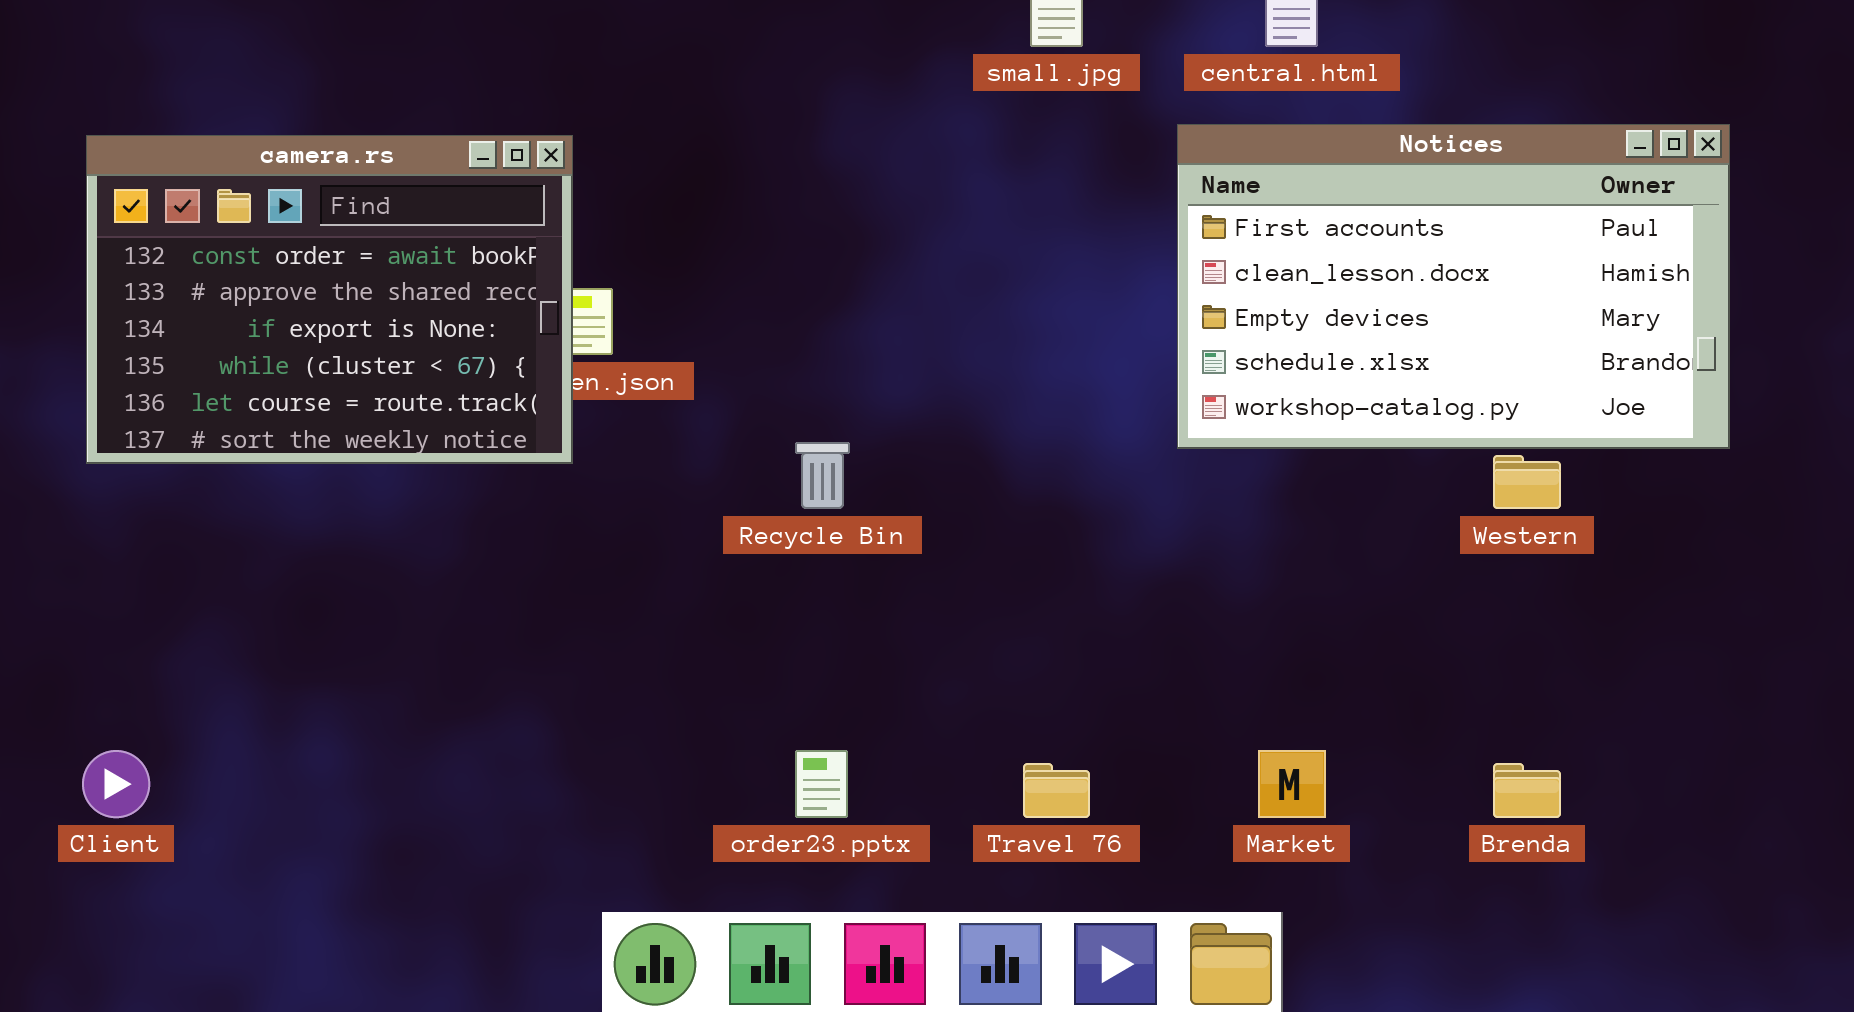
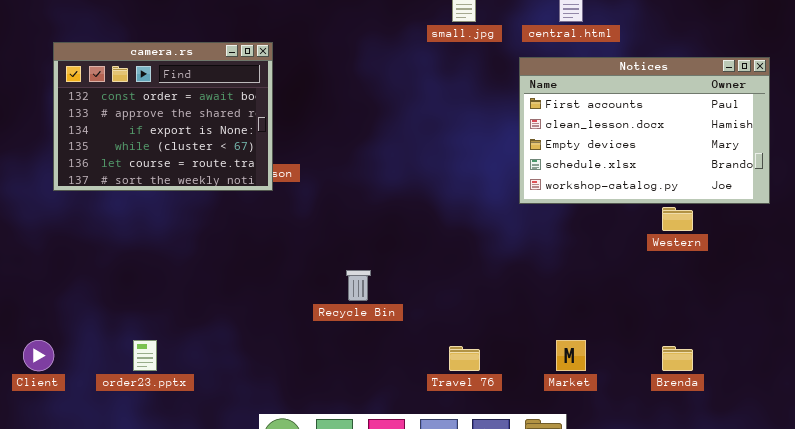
camera.rs: [86,135,573,464] -> [53,42,273,191], moved
Recycle Bin: [795,442,850,509] -> [346,270,371,301], moved
order23.pptx: [795,750,848,818] -> [133,340,157,371], moved

